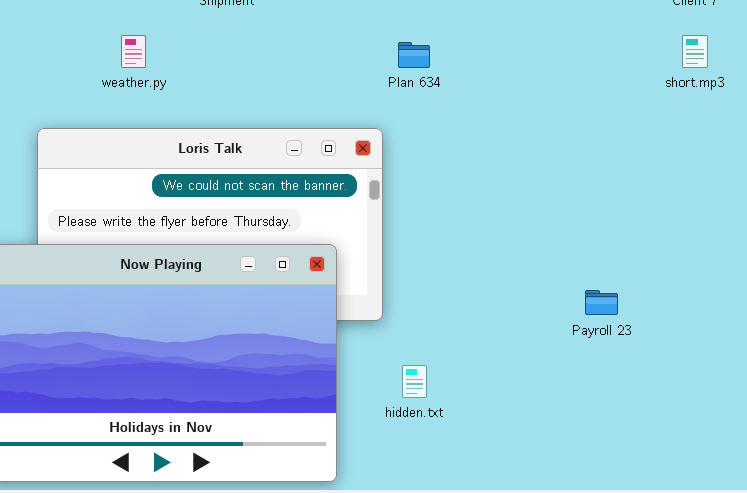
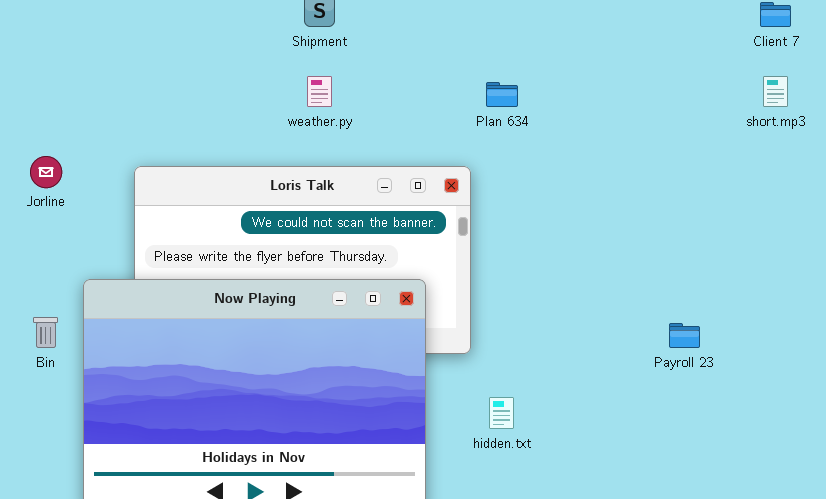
weather.py: [121,35,146,68] -> [307,76,332,107], moved

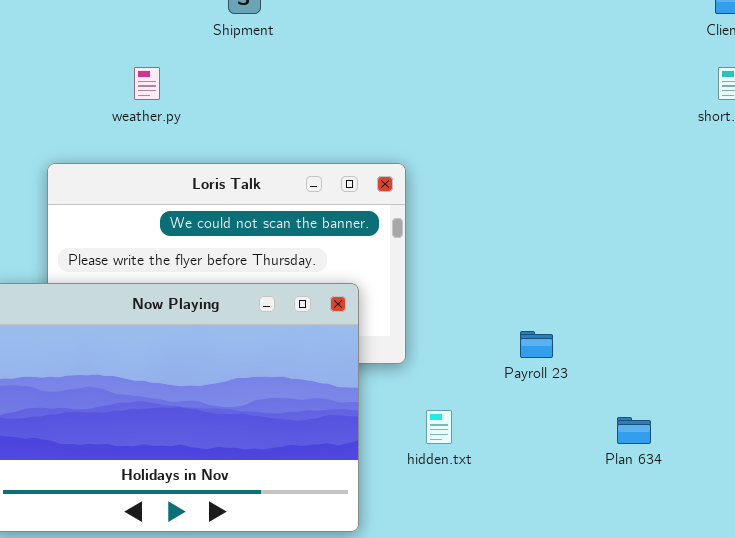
weather.py: [307,76,332,107] -> [134,67,160,100], moved
Plan 634: [486,82,518,107] -> [617,417,651,444], moved
Payroll 23: [669,323,700,348] -> [520,331,553,358], moved

